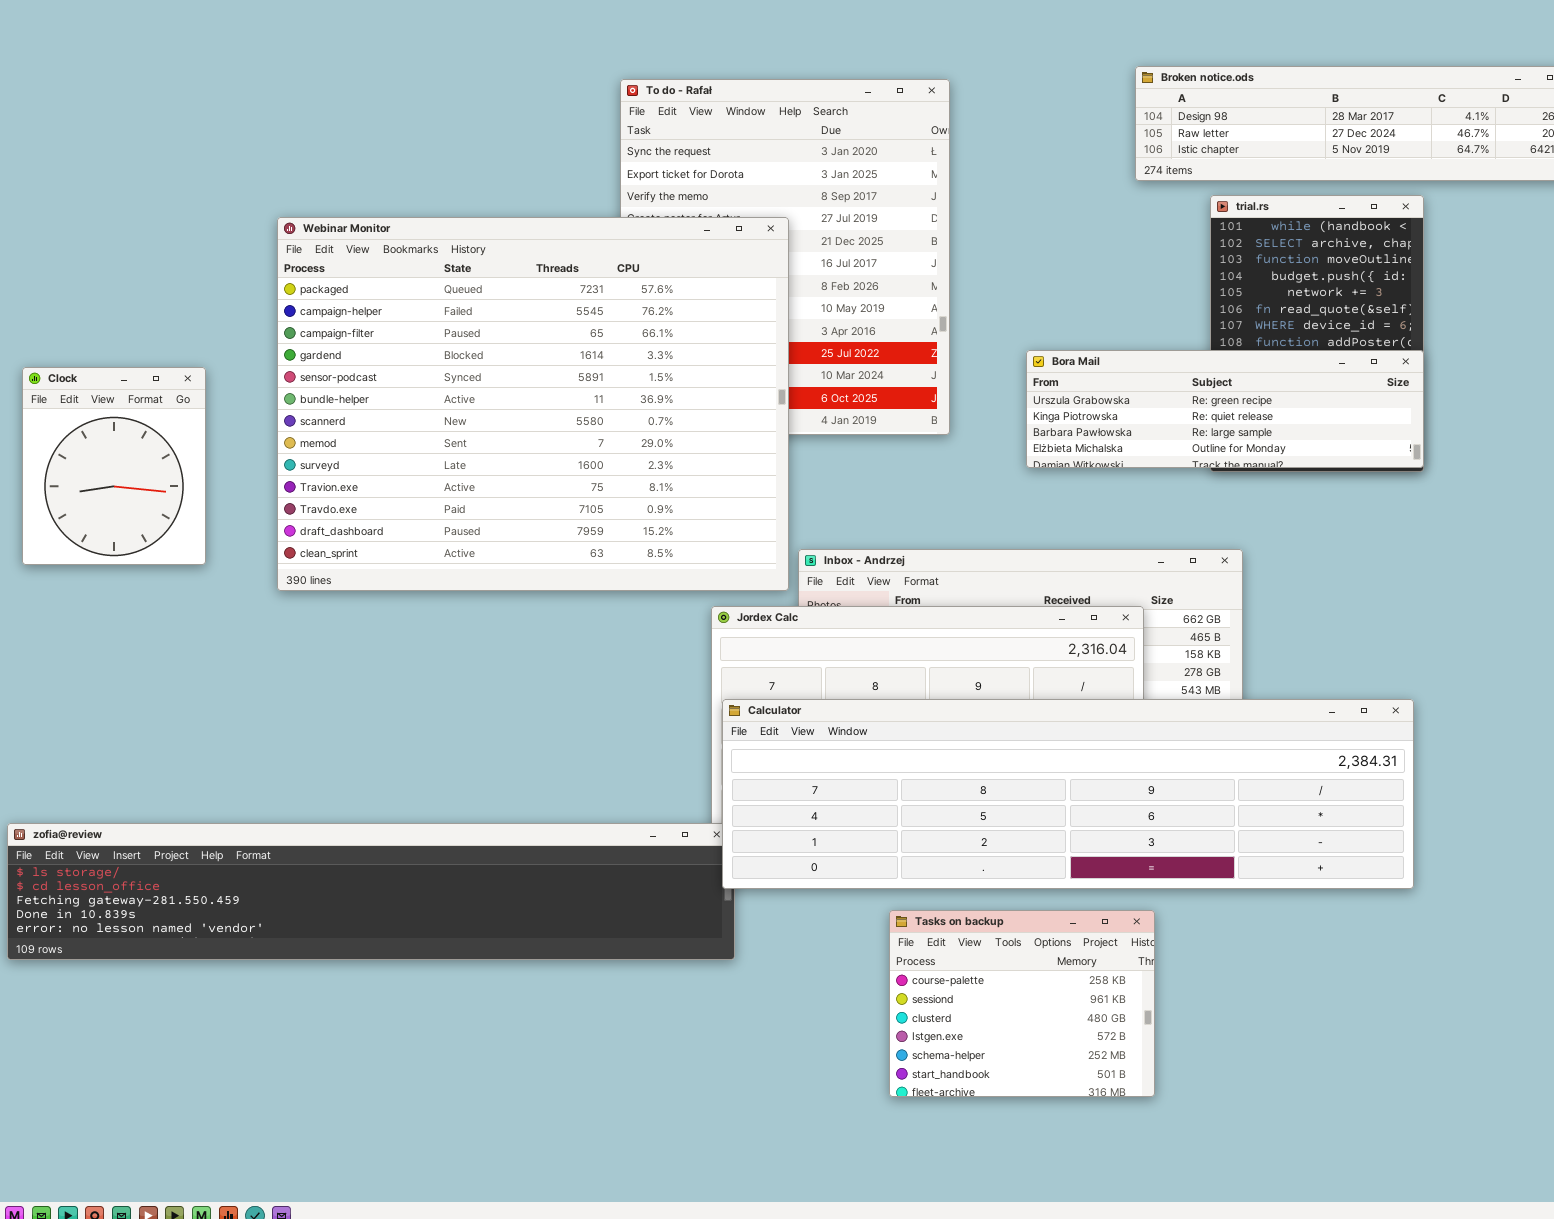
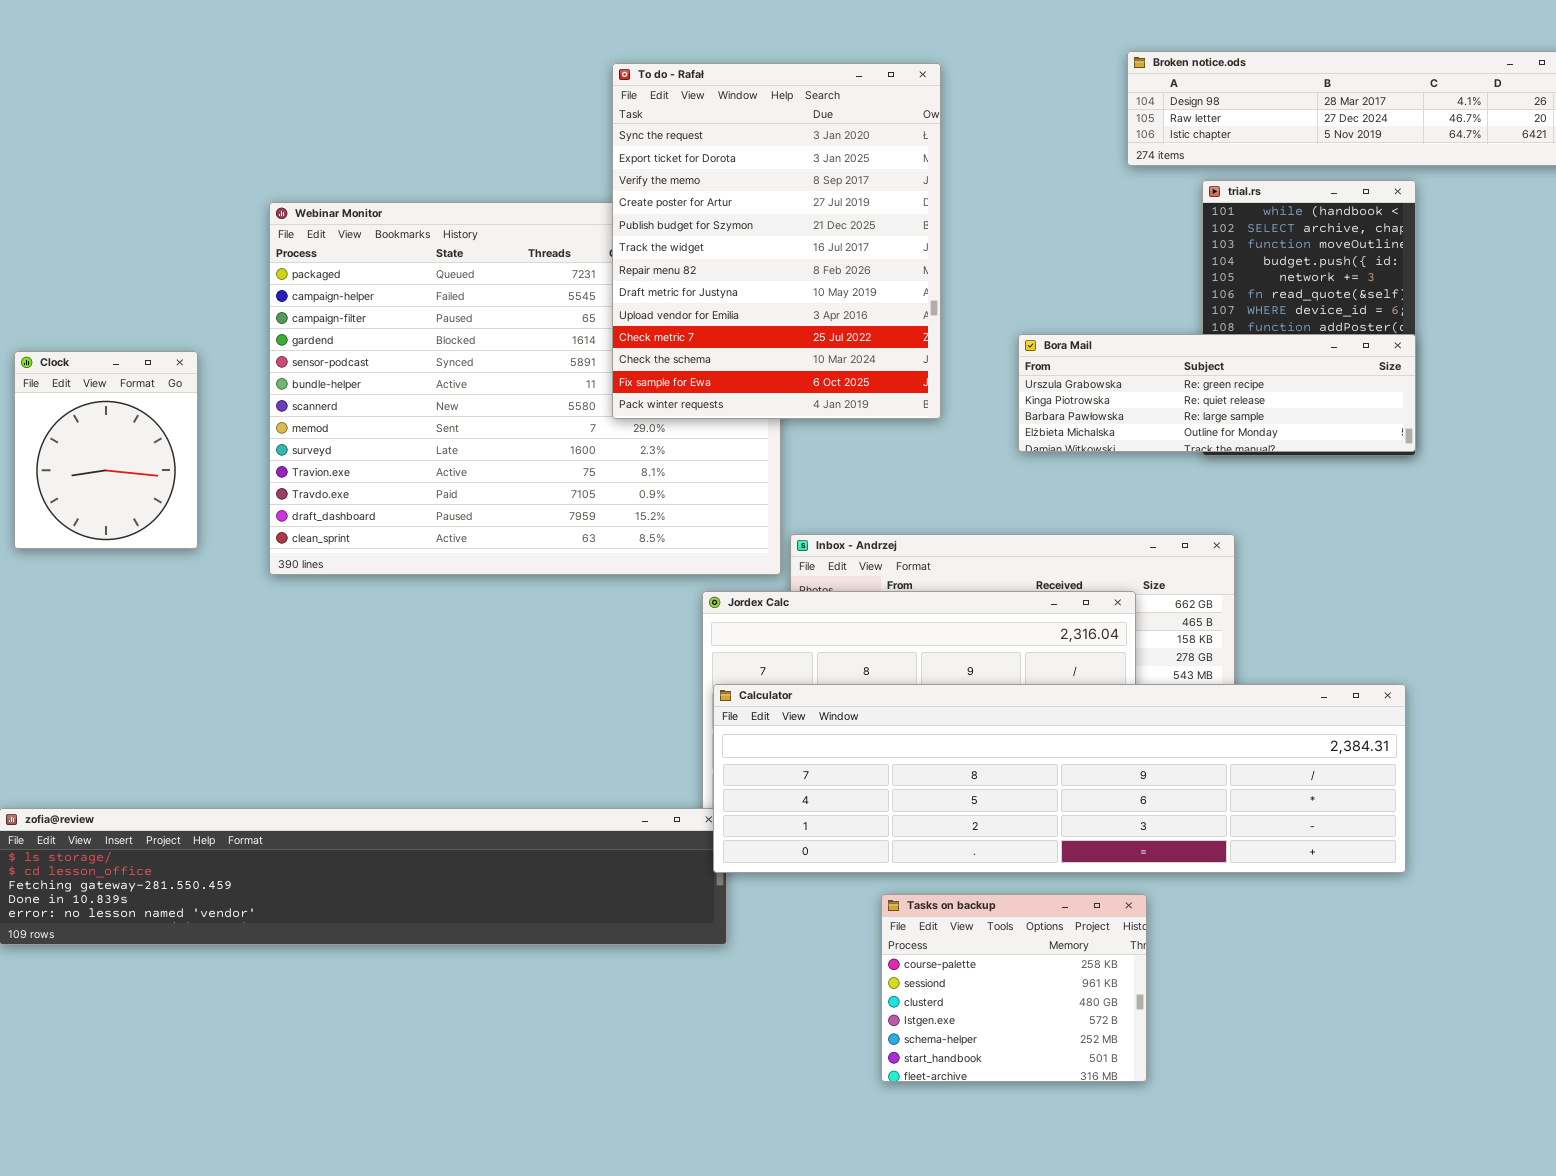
To do - Rafał: [620,79,950,435] -> [612,63,941,419], raised

